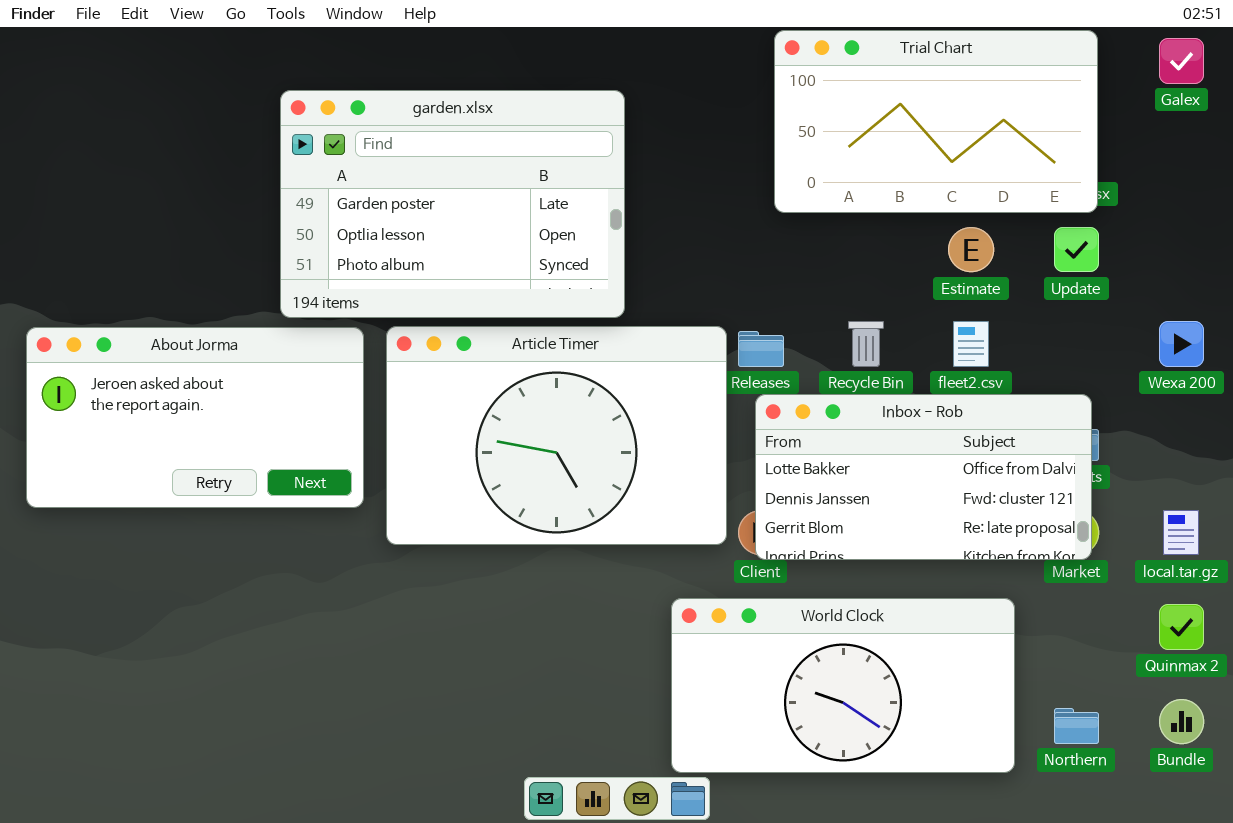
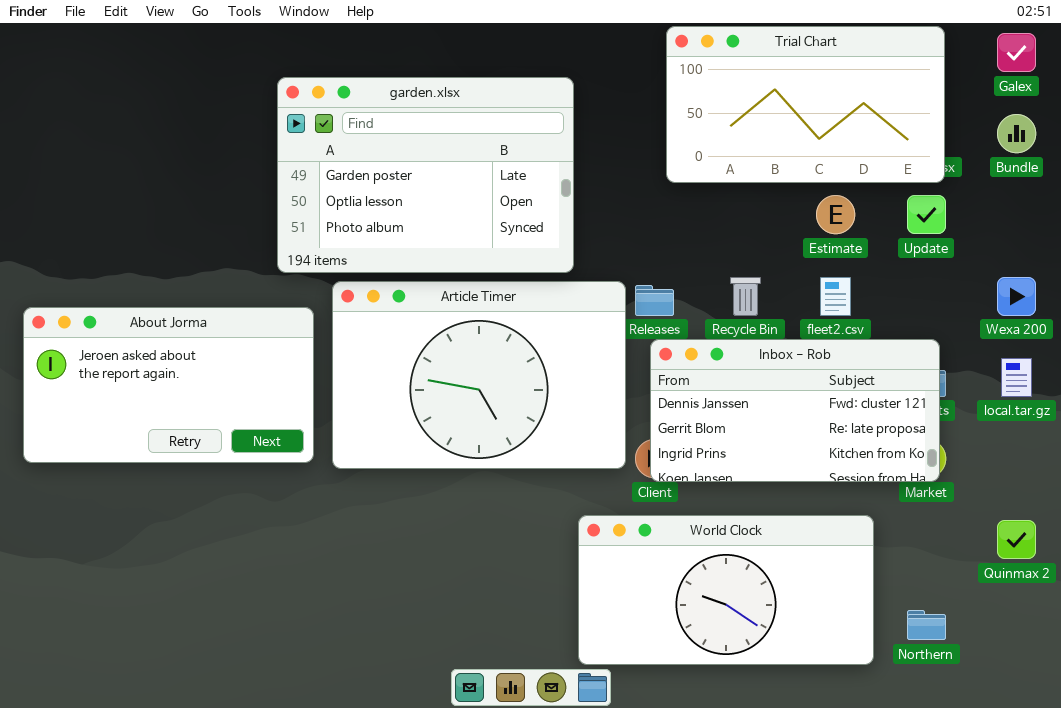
garden.xlsx: [280,90,625,318] -> [277,77,574,273], moved
About Jorma: [26,327,364,508] -> [23,307,314,463], moved
Inbox - Rob: [755,394,1092,560] -> [650,339,940,482], scrolled down 1 row
local.tar.gz: [1163,510,1199,555] -> [1001,358,1032,397], moved
Bundle: [1159,699,1204,744] -> [997,114,1036,153], moved

